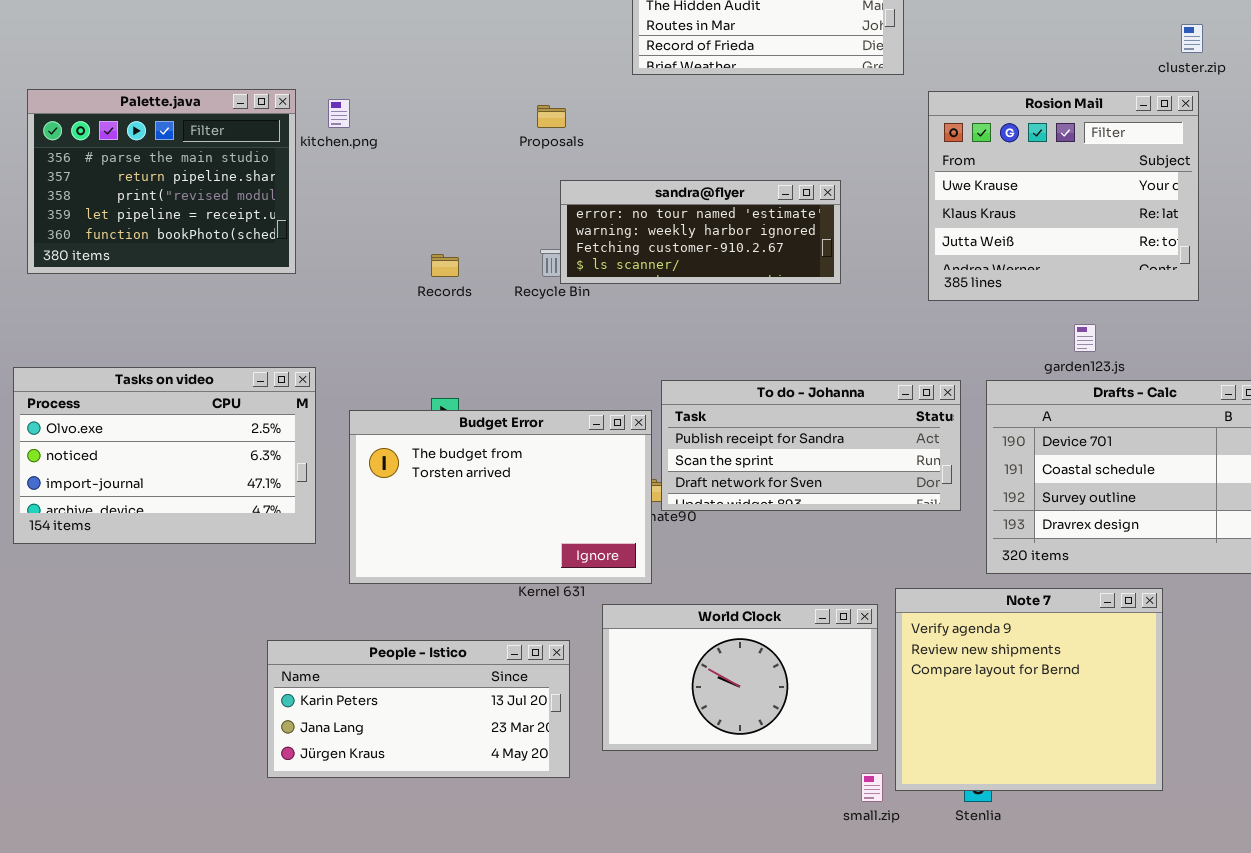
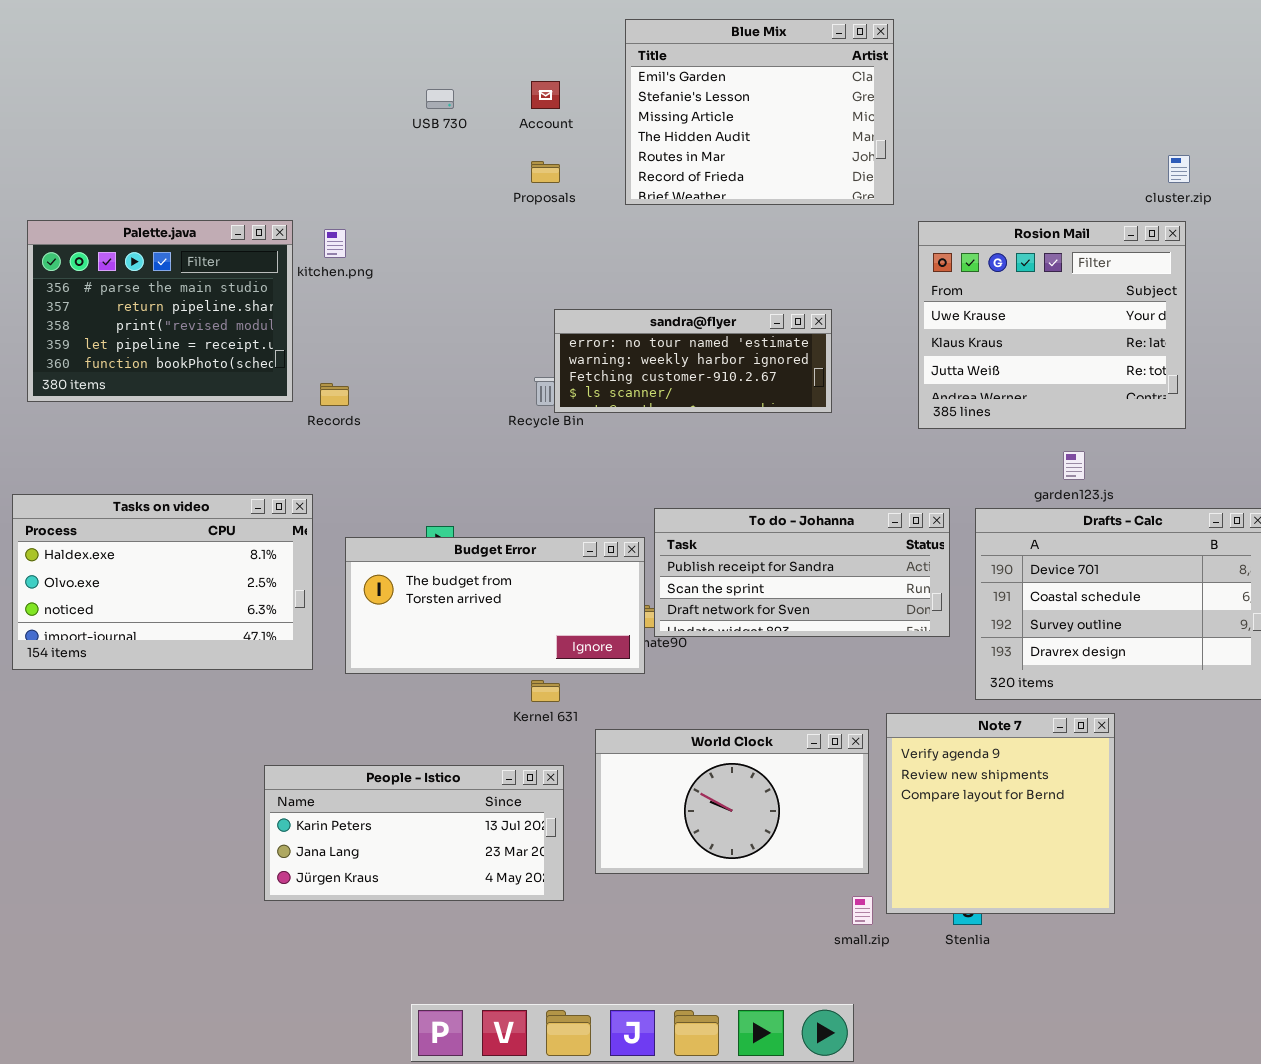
Proposals: [537,105,566,128] -> [531,161,560,183], moved
Records: [431,254,459,277] -> [320,383,349,406], moved
Tasks on video: [13,367,316,544] -> [12,494,313,670], scrolled up 1 row
Budget Error: [349,410,652,584] -> [345,537,645,674], resized
Note 7: [895,588,1163,791] -> [886,713,1115,914], resized

